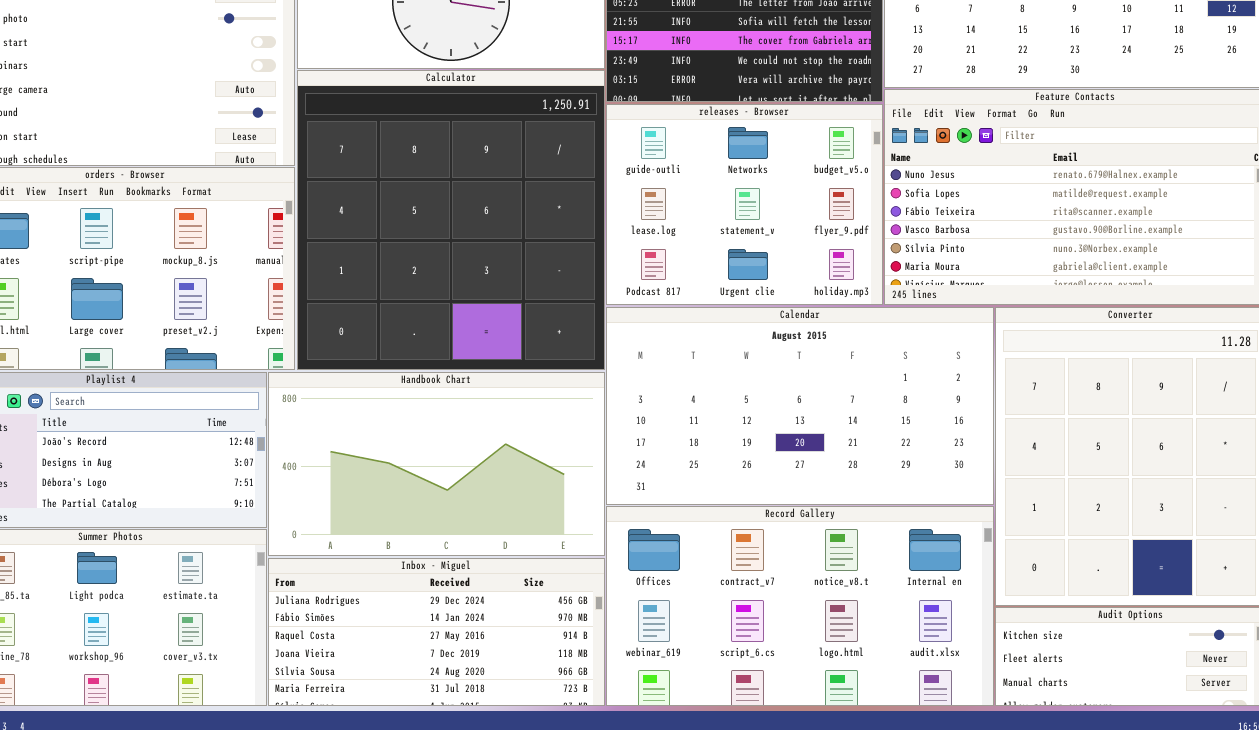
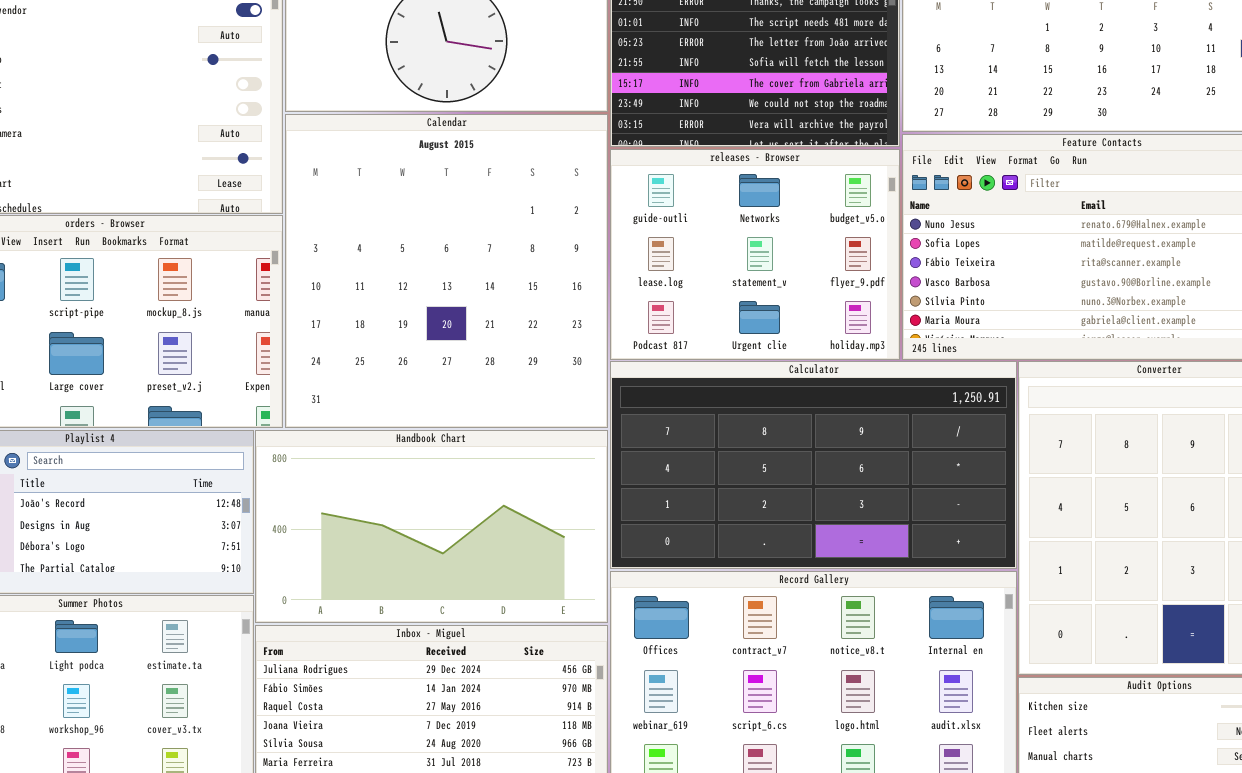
Calculator: [297,70,605,370] -> [610,361,1017,569], moved, resized
Calendar: [606,307,994,505] -> [285,114,608,428], moved, resized

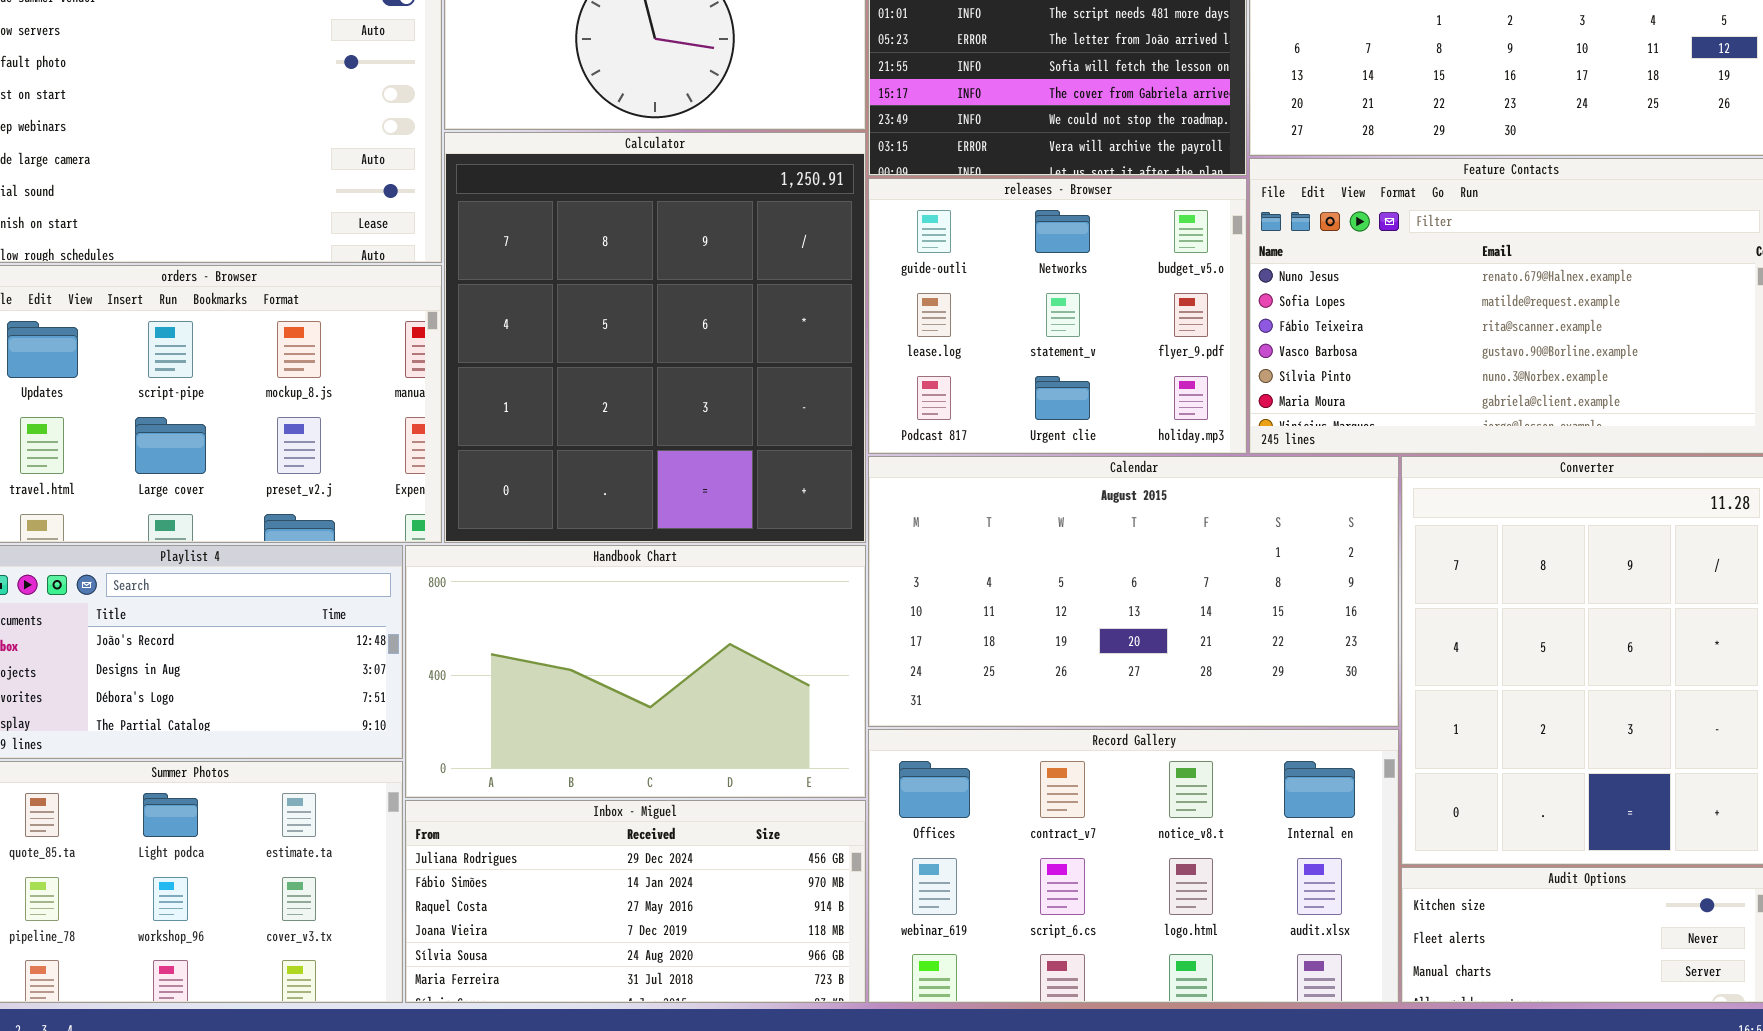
Calendar: [285,114,608,428] -> [868,456,1399,727], moved, resized
Calculator: [610,361,1017,569] -> [444,132,866,543], moved, resized

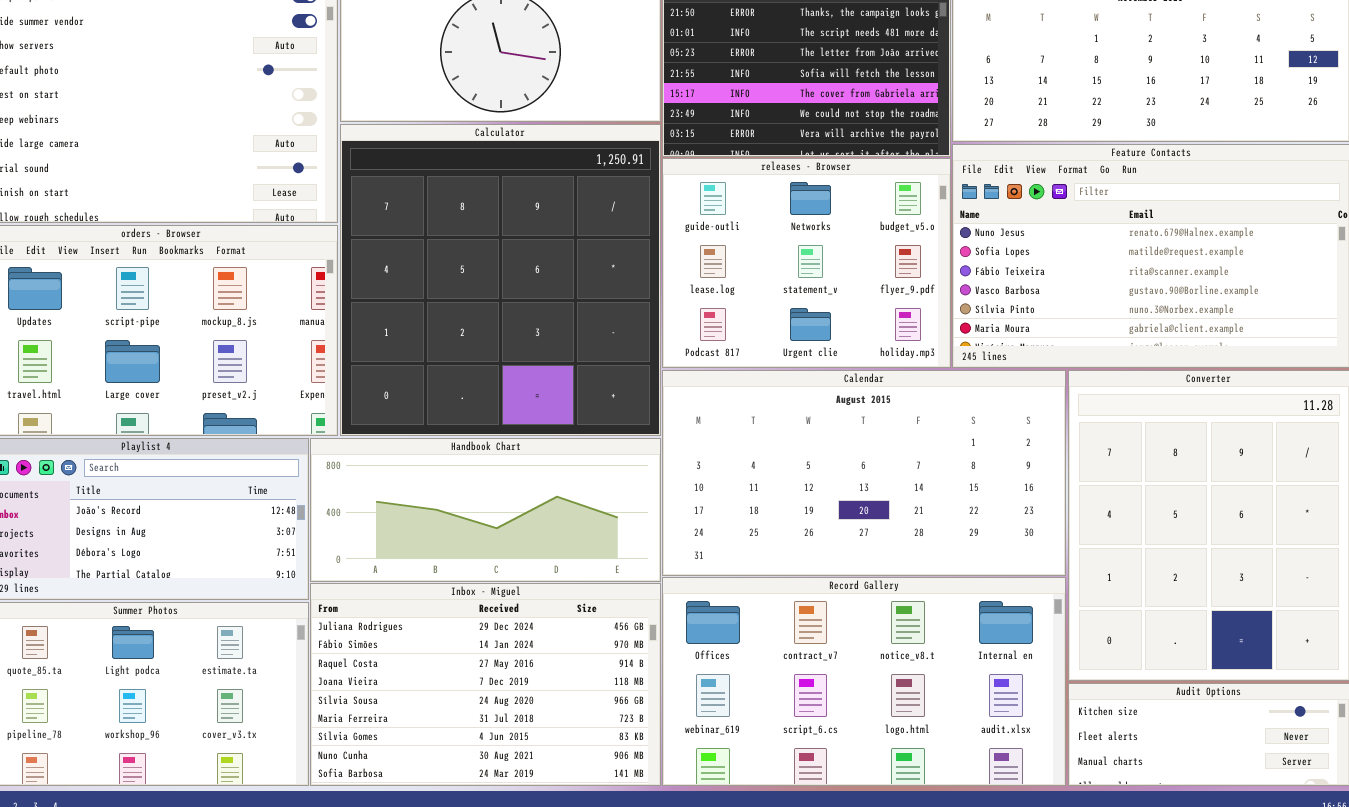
Handbook Chart: [405,545,866,798] -> [310,438,661,582], resized
Inbox - Miguel: [405,800,866,1003] -> [310,583,661,786], resized

